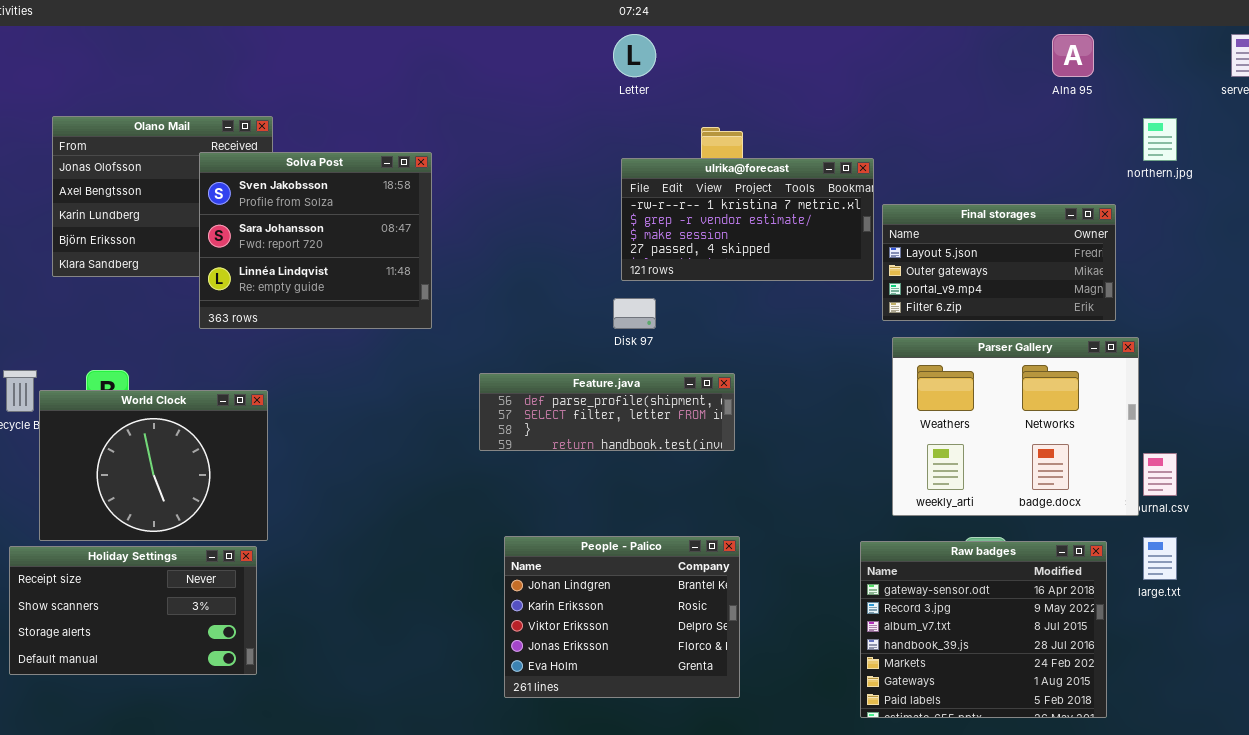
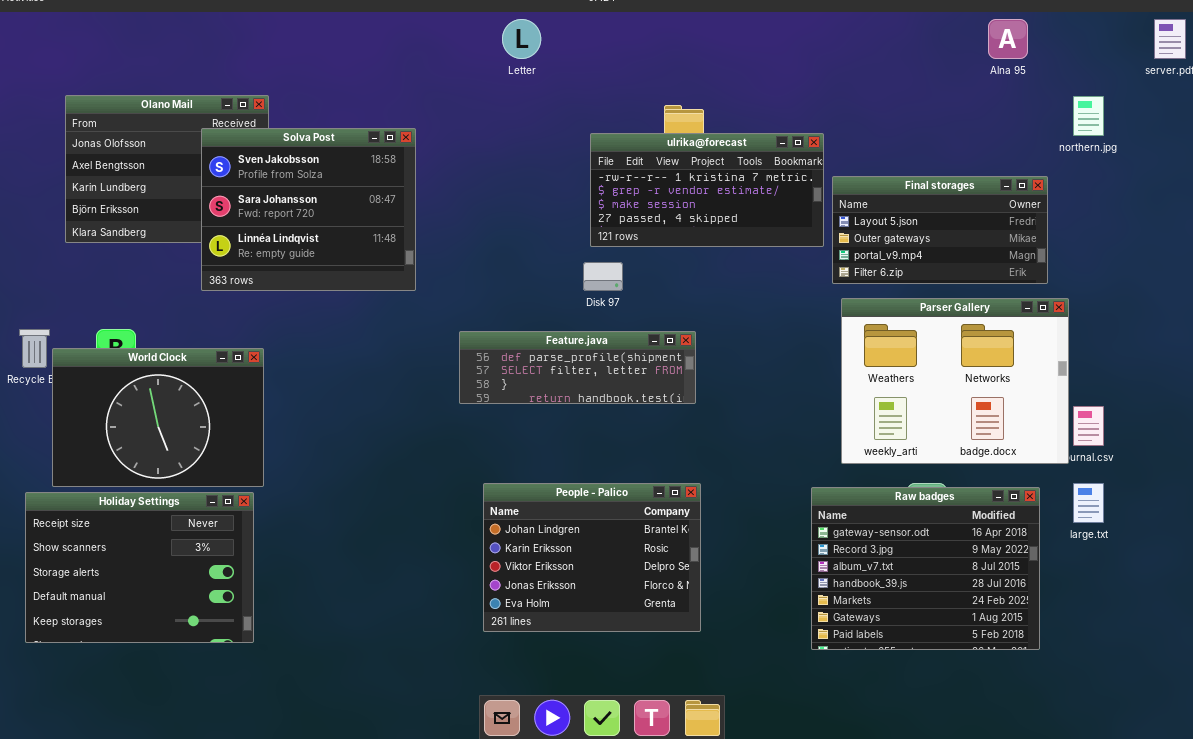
Letter: [613,34,656,77] -> [502,19,541,59], moved
Holiday Settings: [9,546,257,675] -> [25,492,254,643], resized

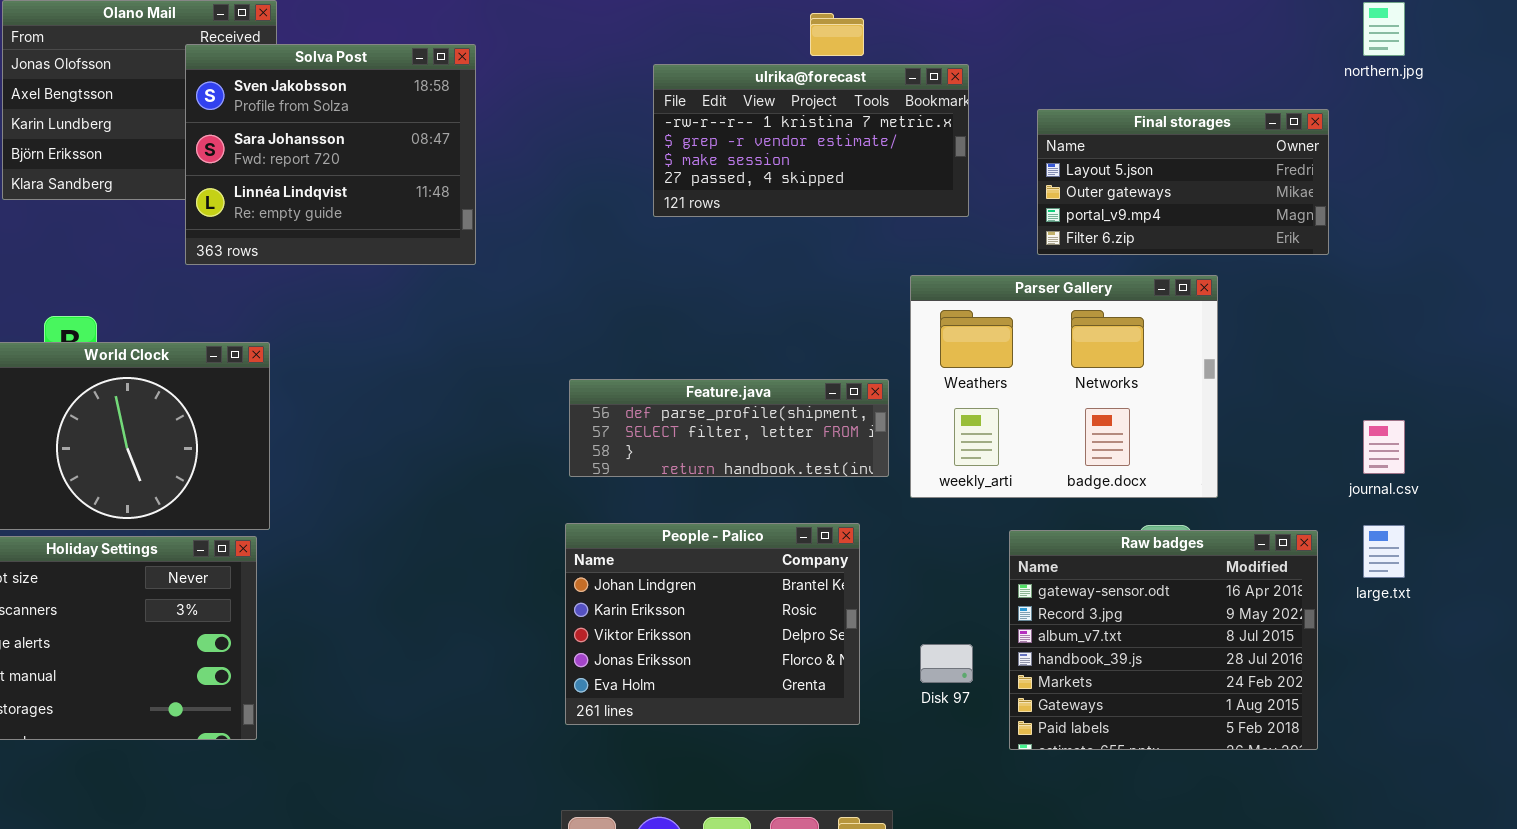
ulrika@forecast: [590,133,824,247] -> [653,64,969,217], moved
Disk 97: [583,262,623,291] -> [920,644,973,683], moved
Parser Gallery: [841,298,1069,464] -> [910,275,1218,498], moved
Feature.java: [459,331,696,404] -> [569,379,889,477], moved

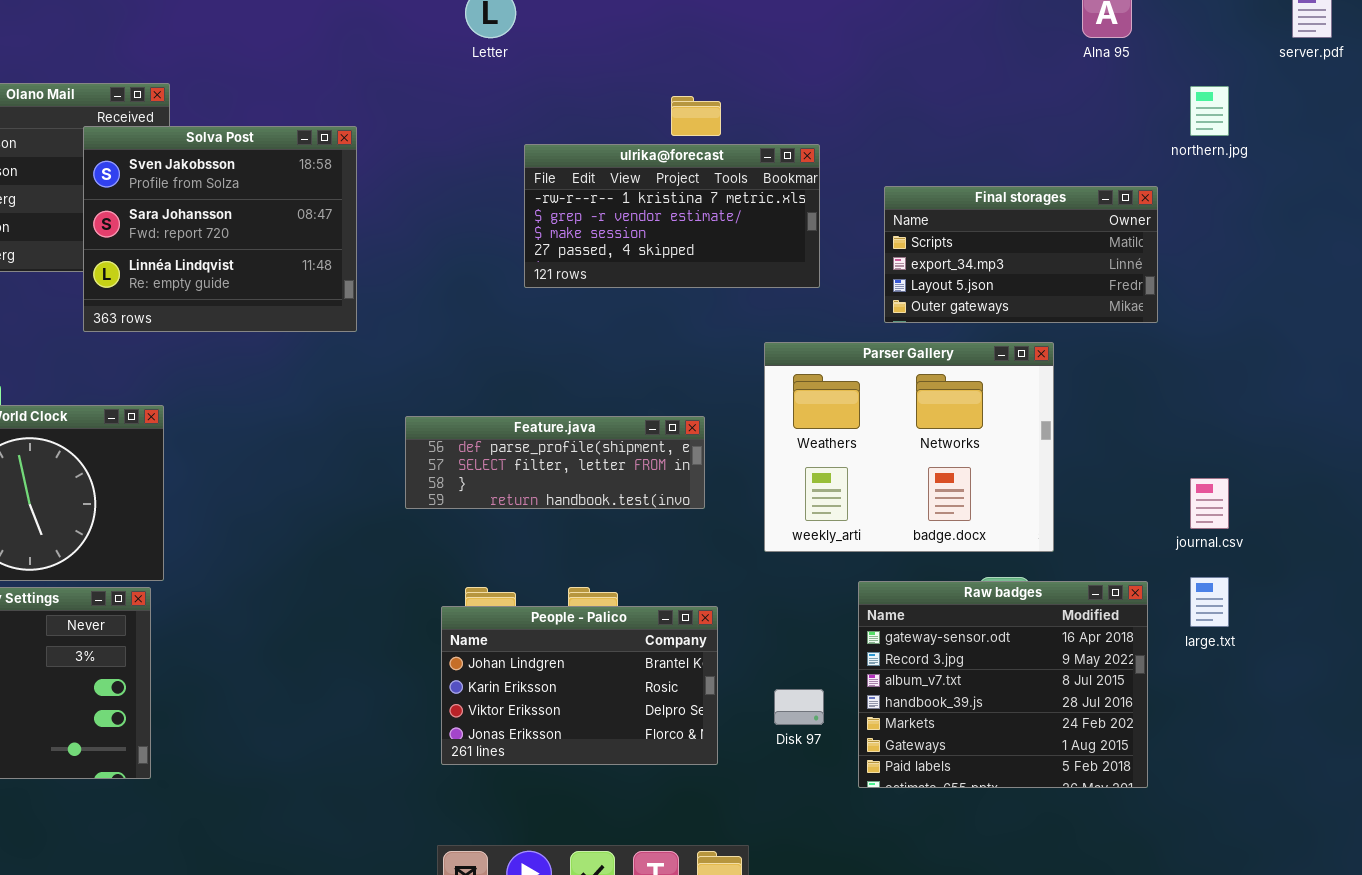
Final storages: [1037,109,1329,255] -> [884,186,1158,323], scrolled up 2 rows
Feature.java: [569,379,889,477] -> [405,416,705,509], moved
People - Palico: [565,523,860,725] -> [441,606,718,765], resized

